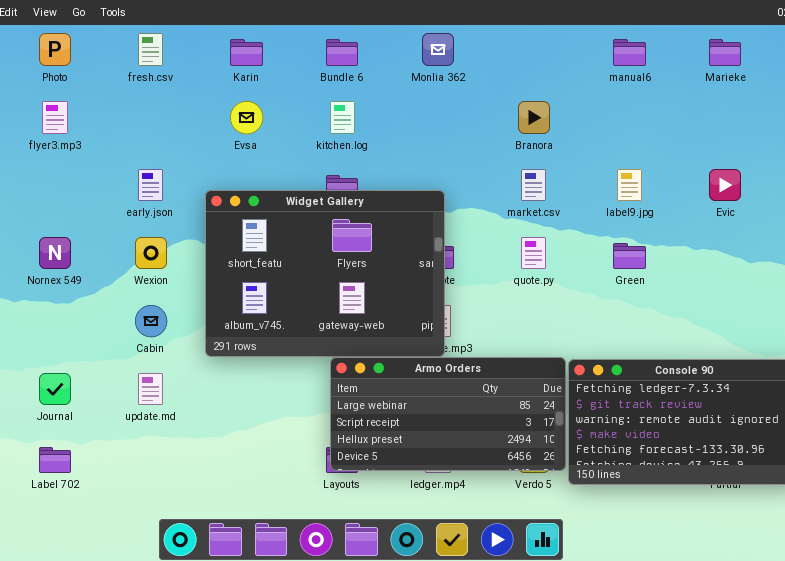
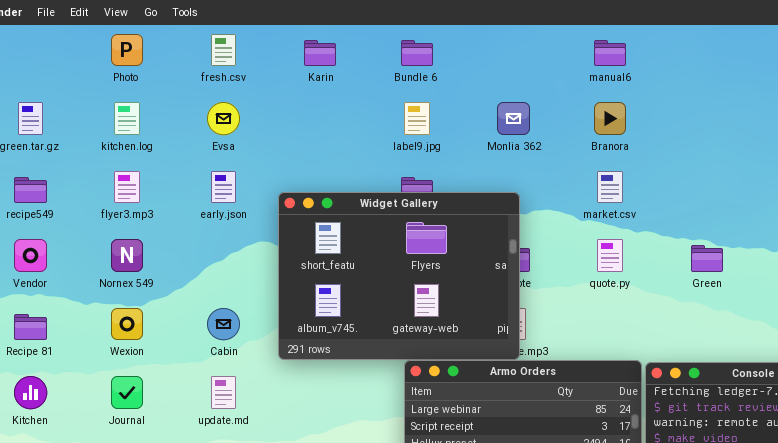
Monlia 362: [422,33,454,66] -> [497,102,530,135], moved
manual6: [613,39,646,66] -> [594,40,626,66], moved
flyer3.mp3: [42,101,68,134] -> [114,171,140,203], moved
Evsa: [230,101,263,134] -> [207,102,240,135], moved
kitchen.log: [330,101,355,134] -> [114,102,140,135], moved
label9.jpg: [617,169,642,201] -> [404,102,430,135], moved
Wexion: [135,237,167,269] -> [111,308,143,340], moved

